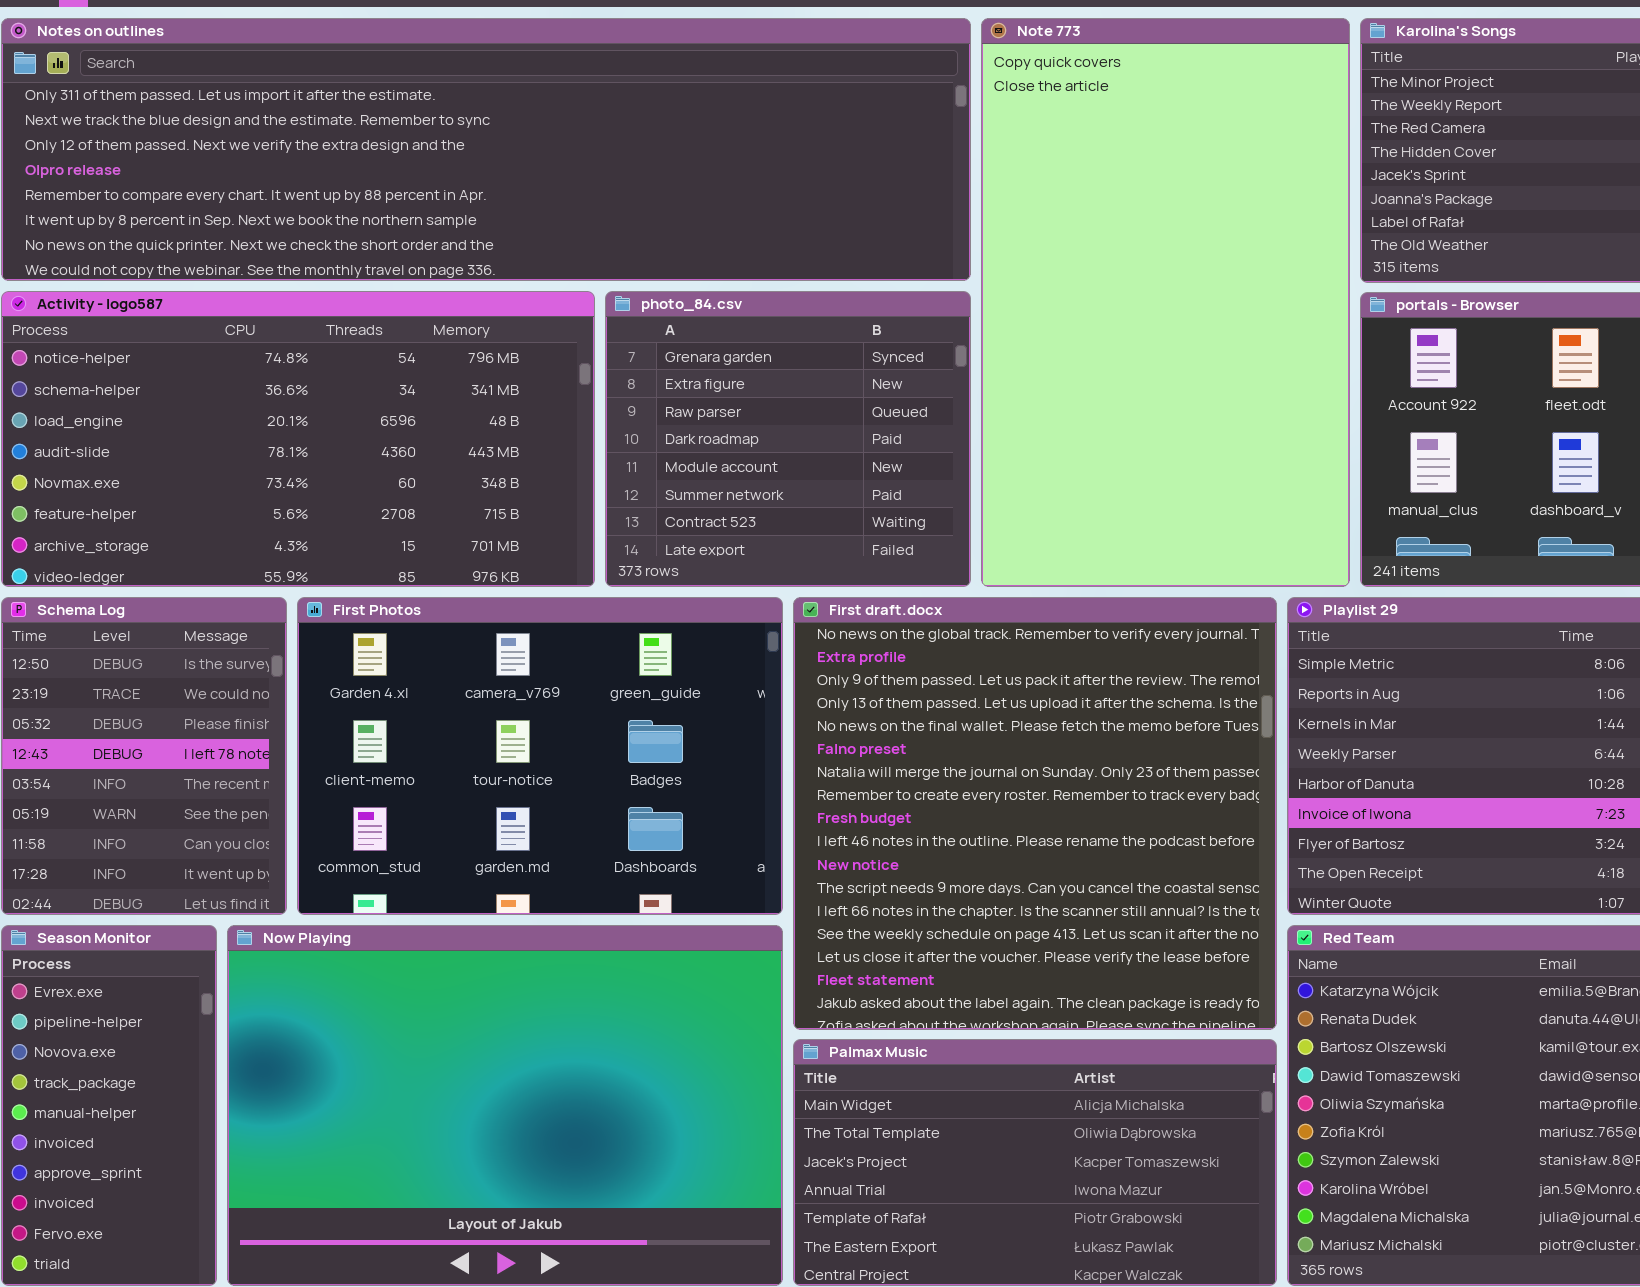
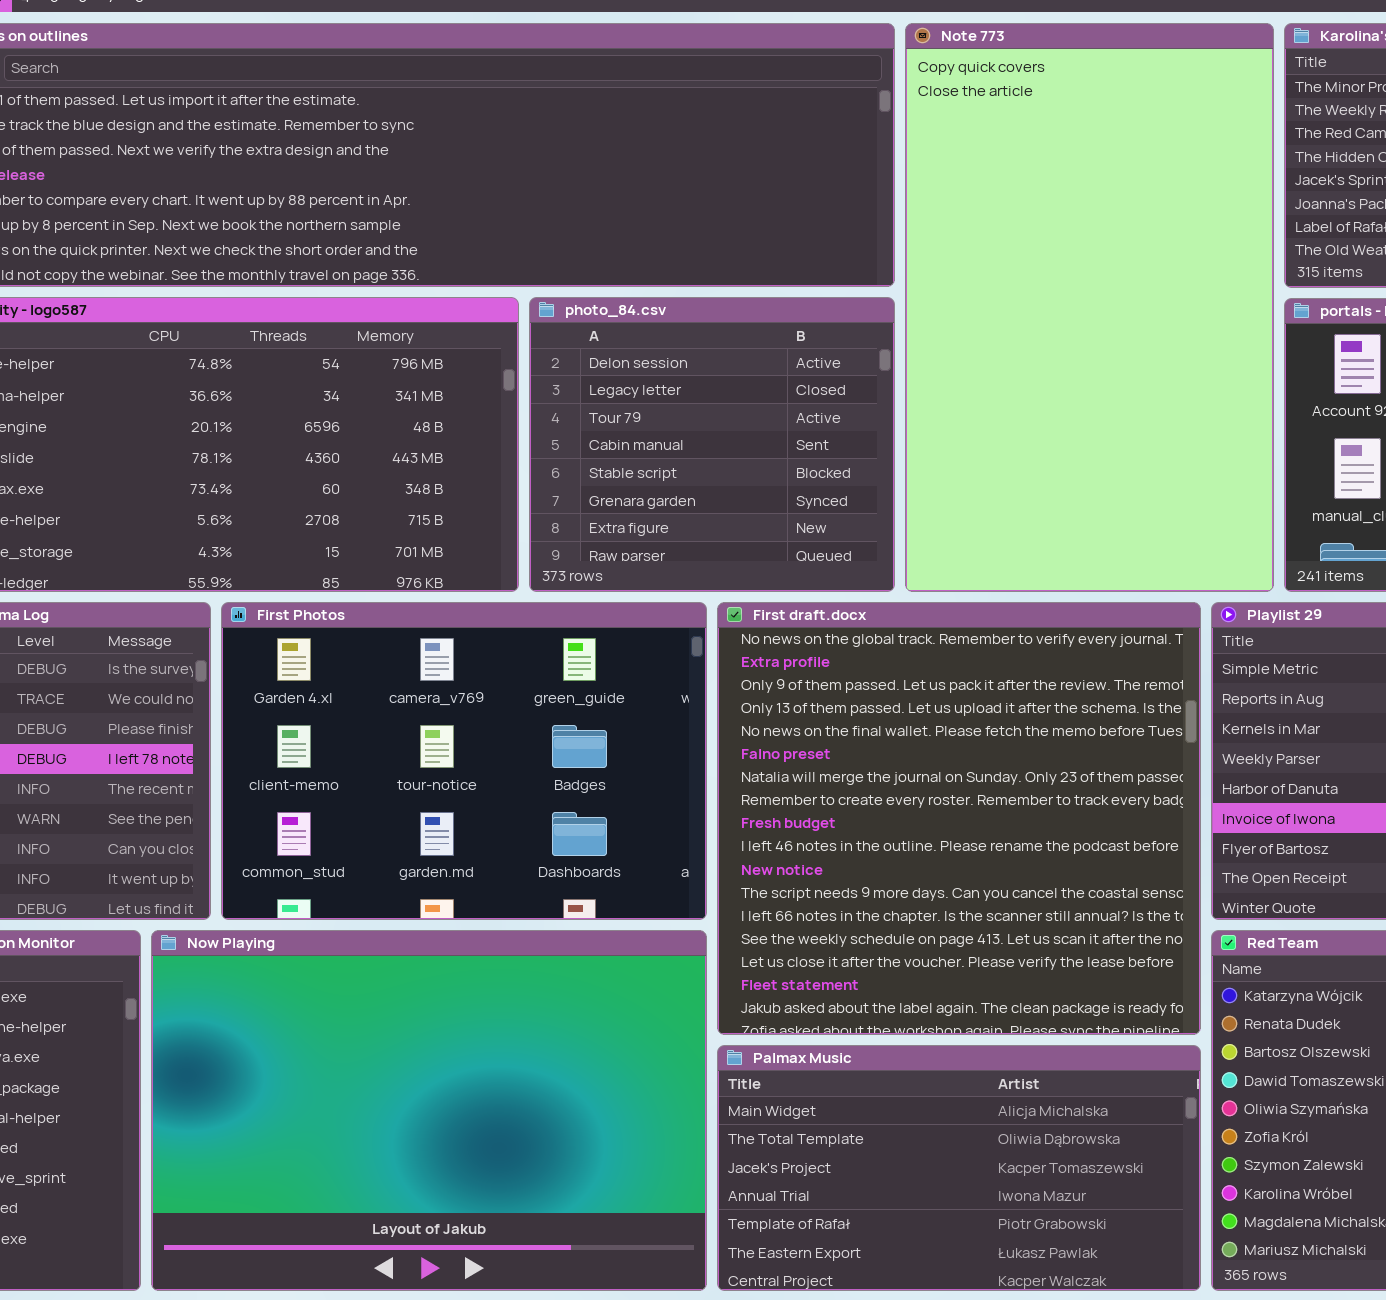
photo_84.csv: [605,291,971,587] -> [529,297,895,592], scrolled up 5 rows

